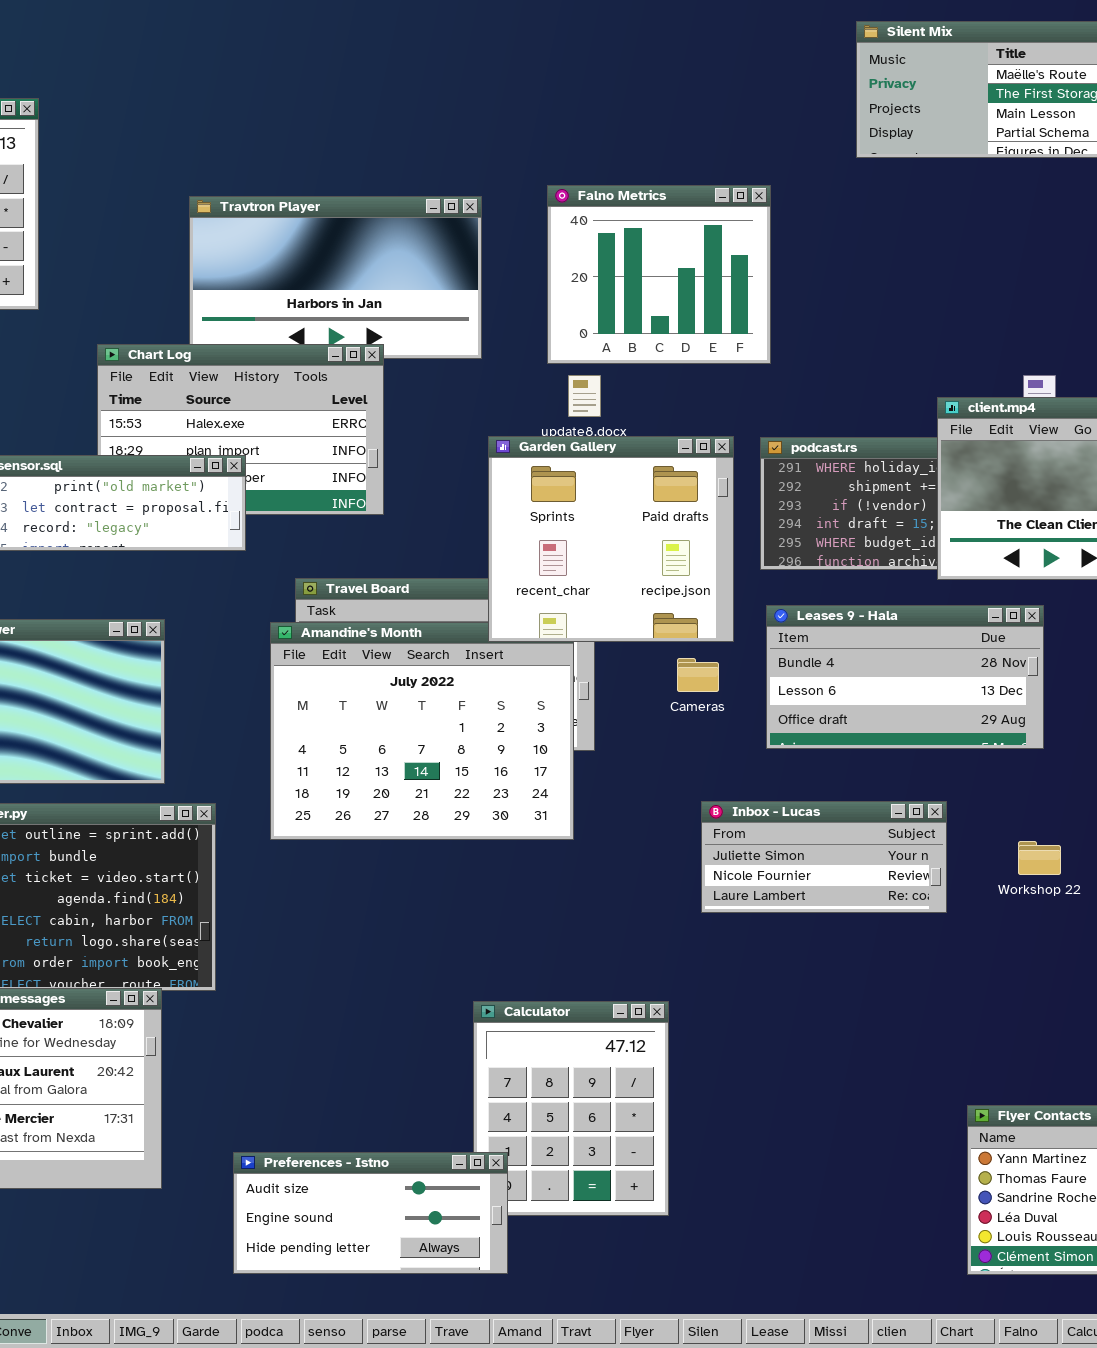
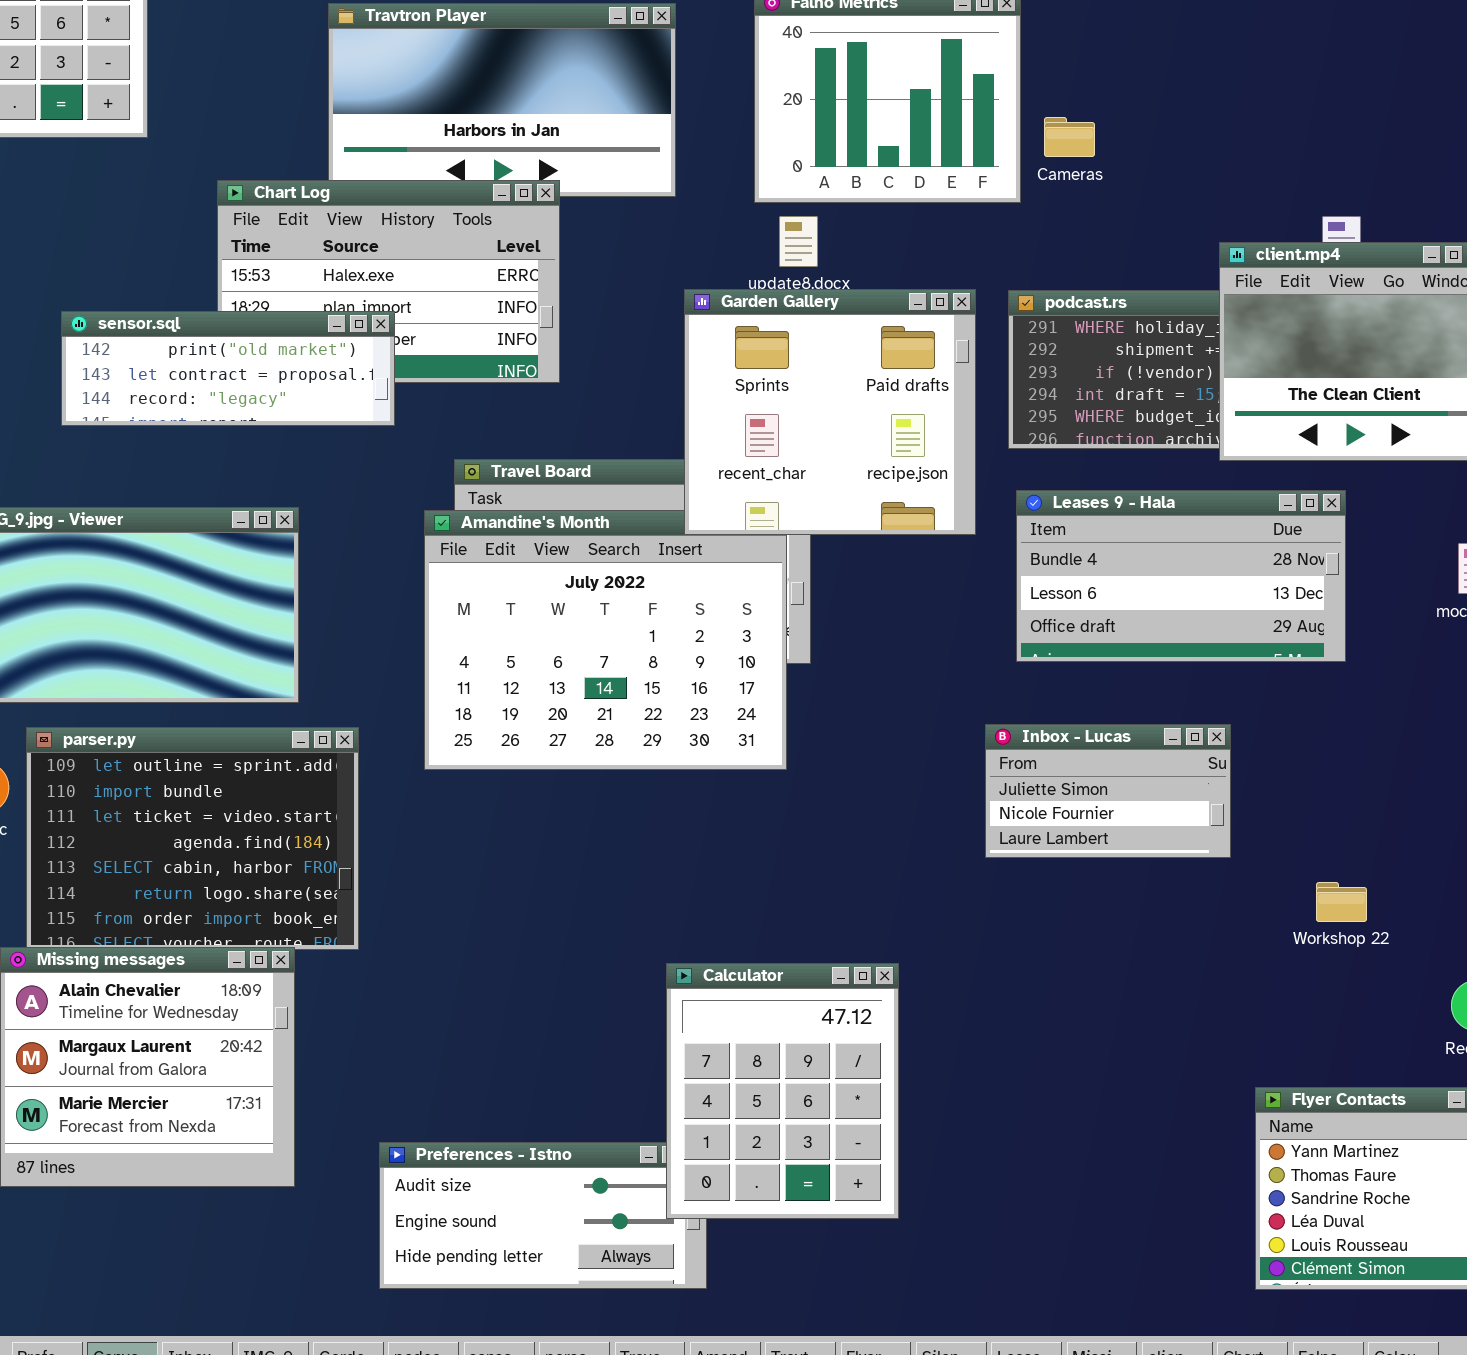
Cameras: [677,658,719,692] -> [1044,117,1095,157], moved
Inbox - Lucas: [701,801,947,913] -> [985,724,1231,858], resized
Workshop 22: [1018,841,1061,875] -> [1316,882,1367,922], moved
Calculator: [473,1001,669,1216] -> [666,963,899,1219], raised

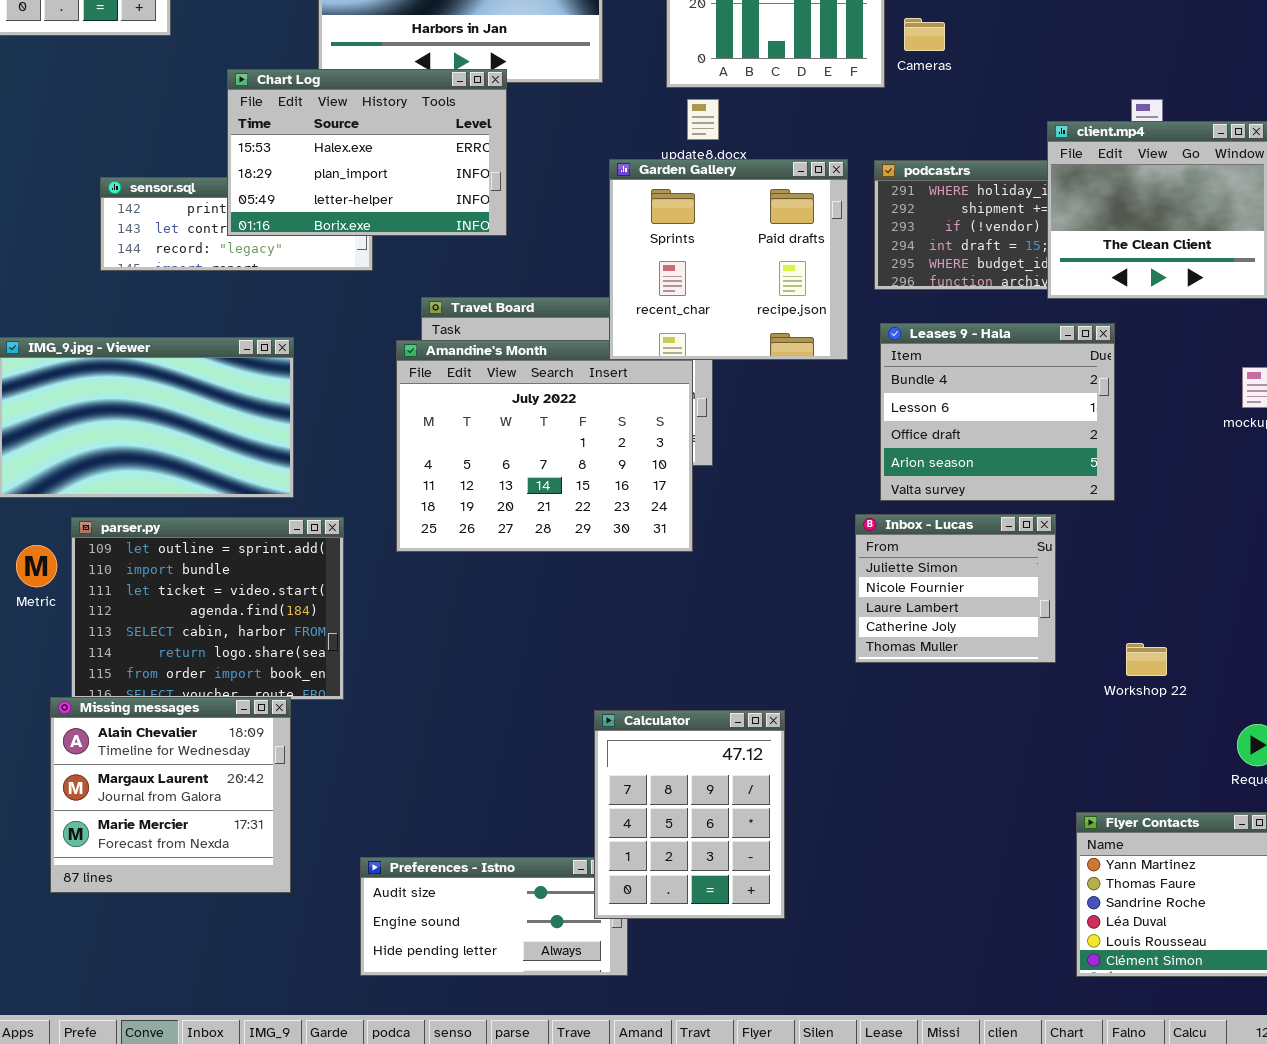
Chart Log: [217,180,560,383] -> [227,69,507,236], raised
Leases 9 - Hala: [1016,490,1346,662] -> [880,323,1115,501], resized
Inbox - Lucas: [985,724,1231,858] -> [855,514,1056,663], resized

